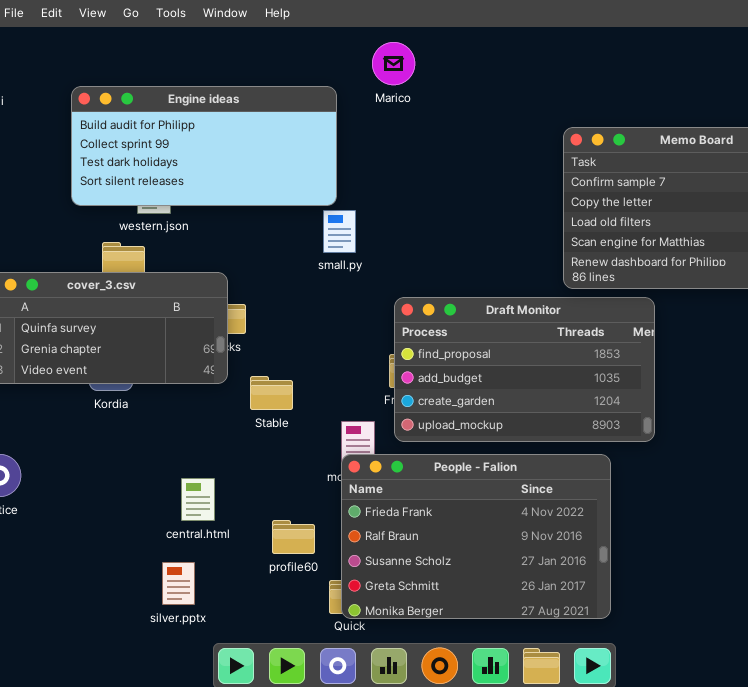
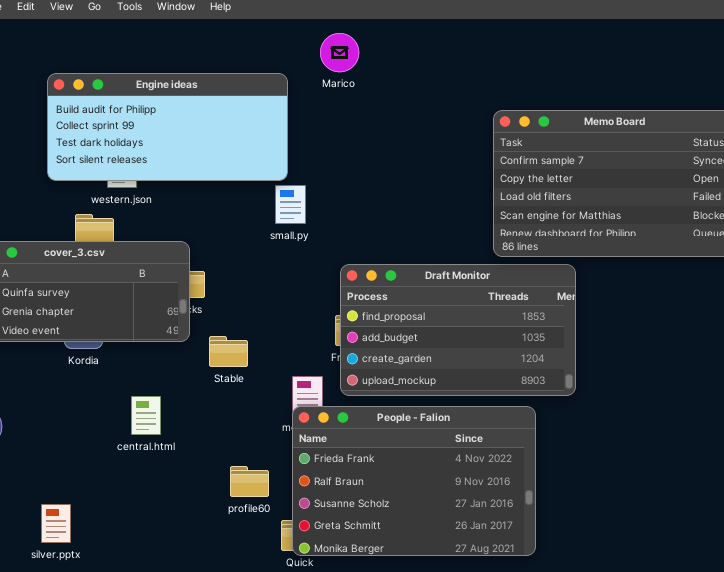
central.html: [181,478,215,521] -> [131,396,161,435], moved
silver.pptx: [162,562,195,605] -> [41,504,71,543], moved

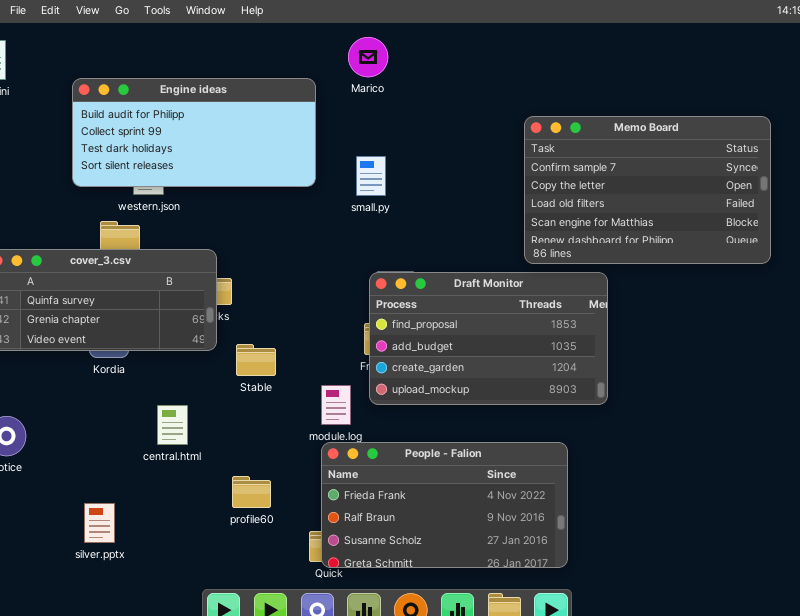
small.py: [275,185,306,224] -> [356,156,386,196], moved
People - Falion: [292,406,536,556] -> [321,442,568,568], resized
profile60: [230,466,269,497] -> [232,476,271,508], moved
silver.pptx: [41,504,71,543] -> [84,503,115,543], moved

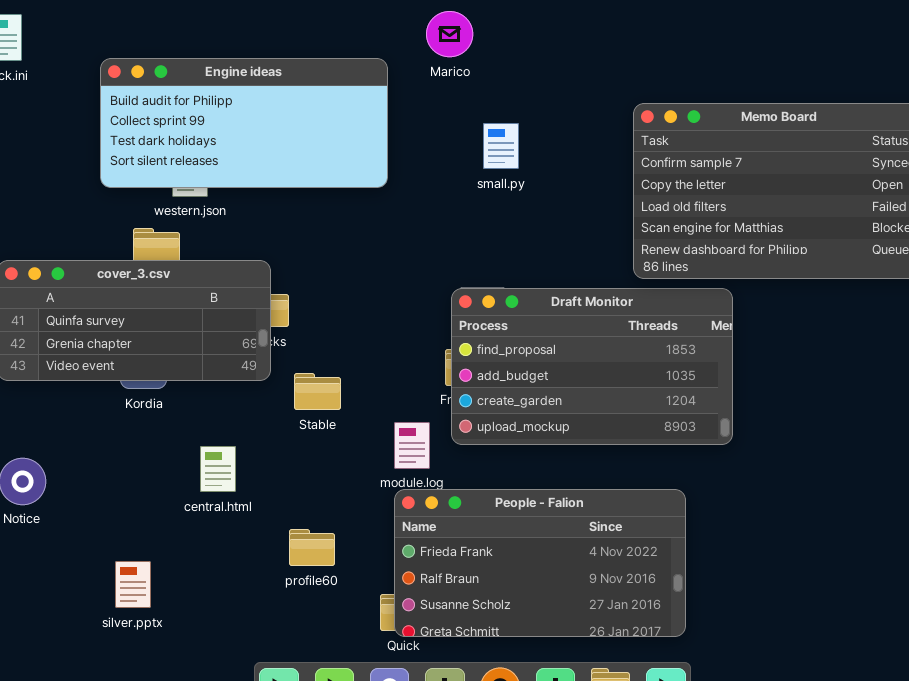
small.py: [356,156,386,196] -> [483,123,519,169], moved

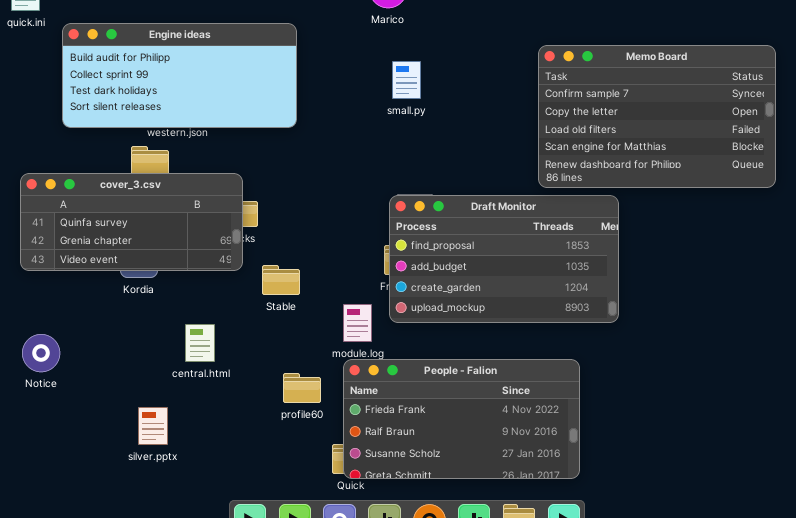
Engine ideas: [100,58,388,188] -> [62,23,297,128], moved
small.py: [483,123,519,169] -> [392,61,421,99], moved
profile60: [289,529,335,566] -> [283,373,321,403], moved
silver.pptx: [115,561,151,608] -> [138,407,168,445], moved

